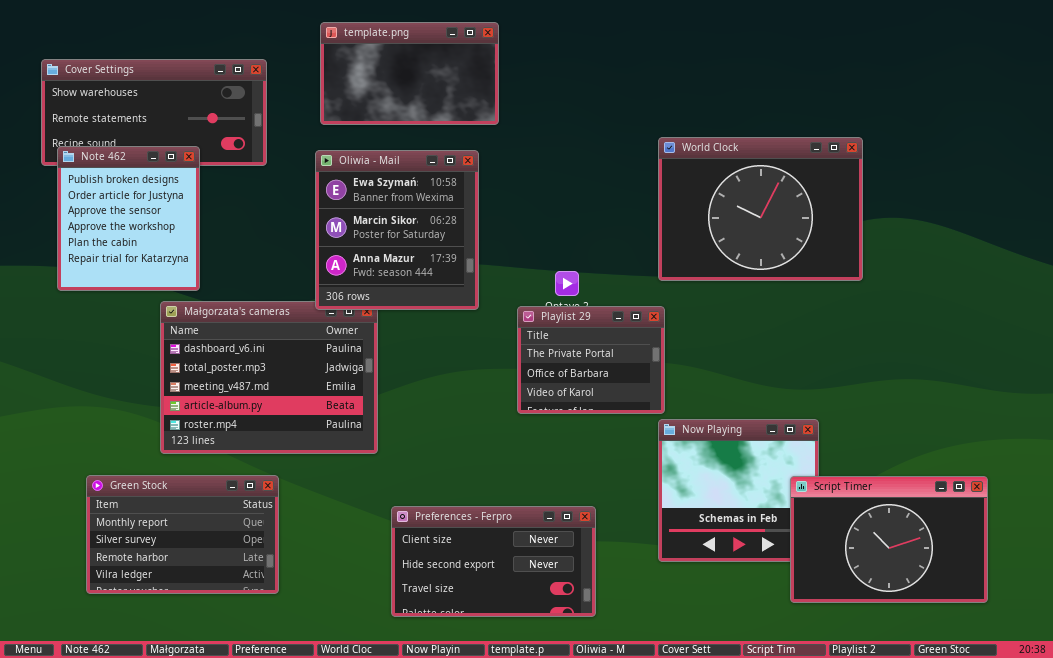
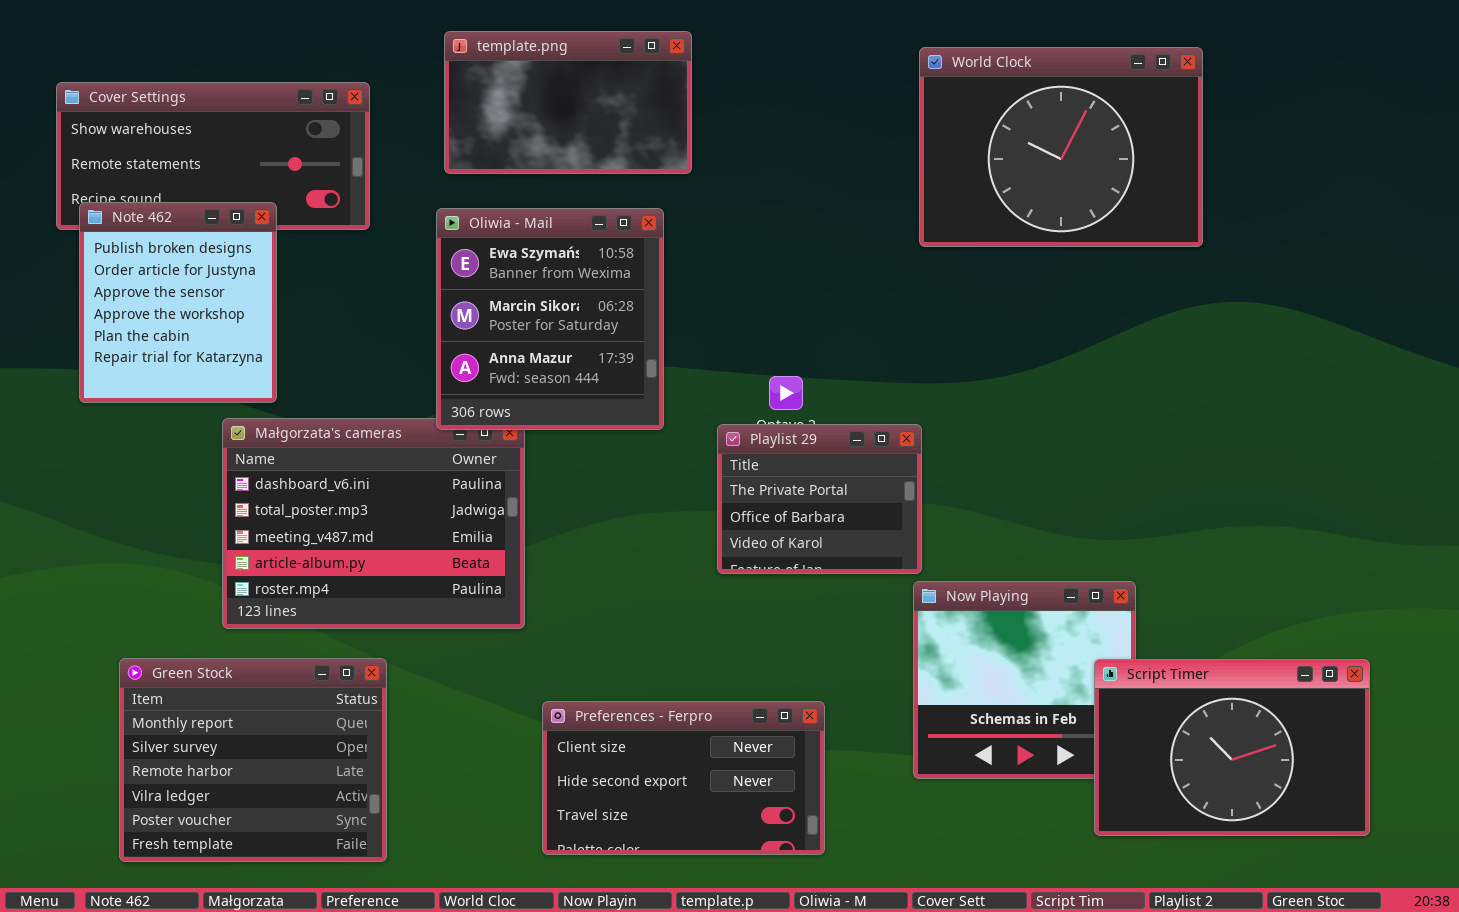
World Clock: [658,137,863,281] -> [919,47,1203,247], moved
Green Stock: [86,475,279,594] -> [119,658,387,862], resized

